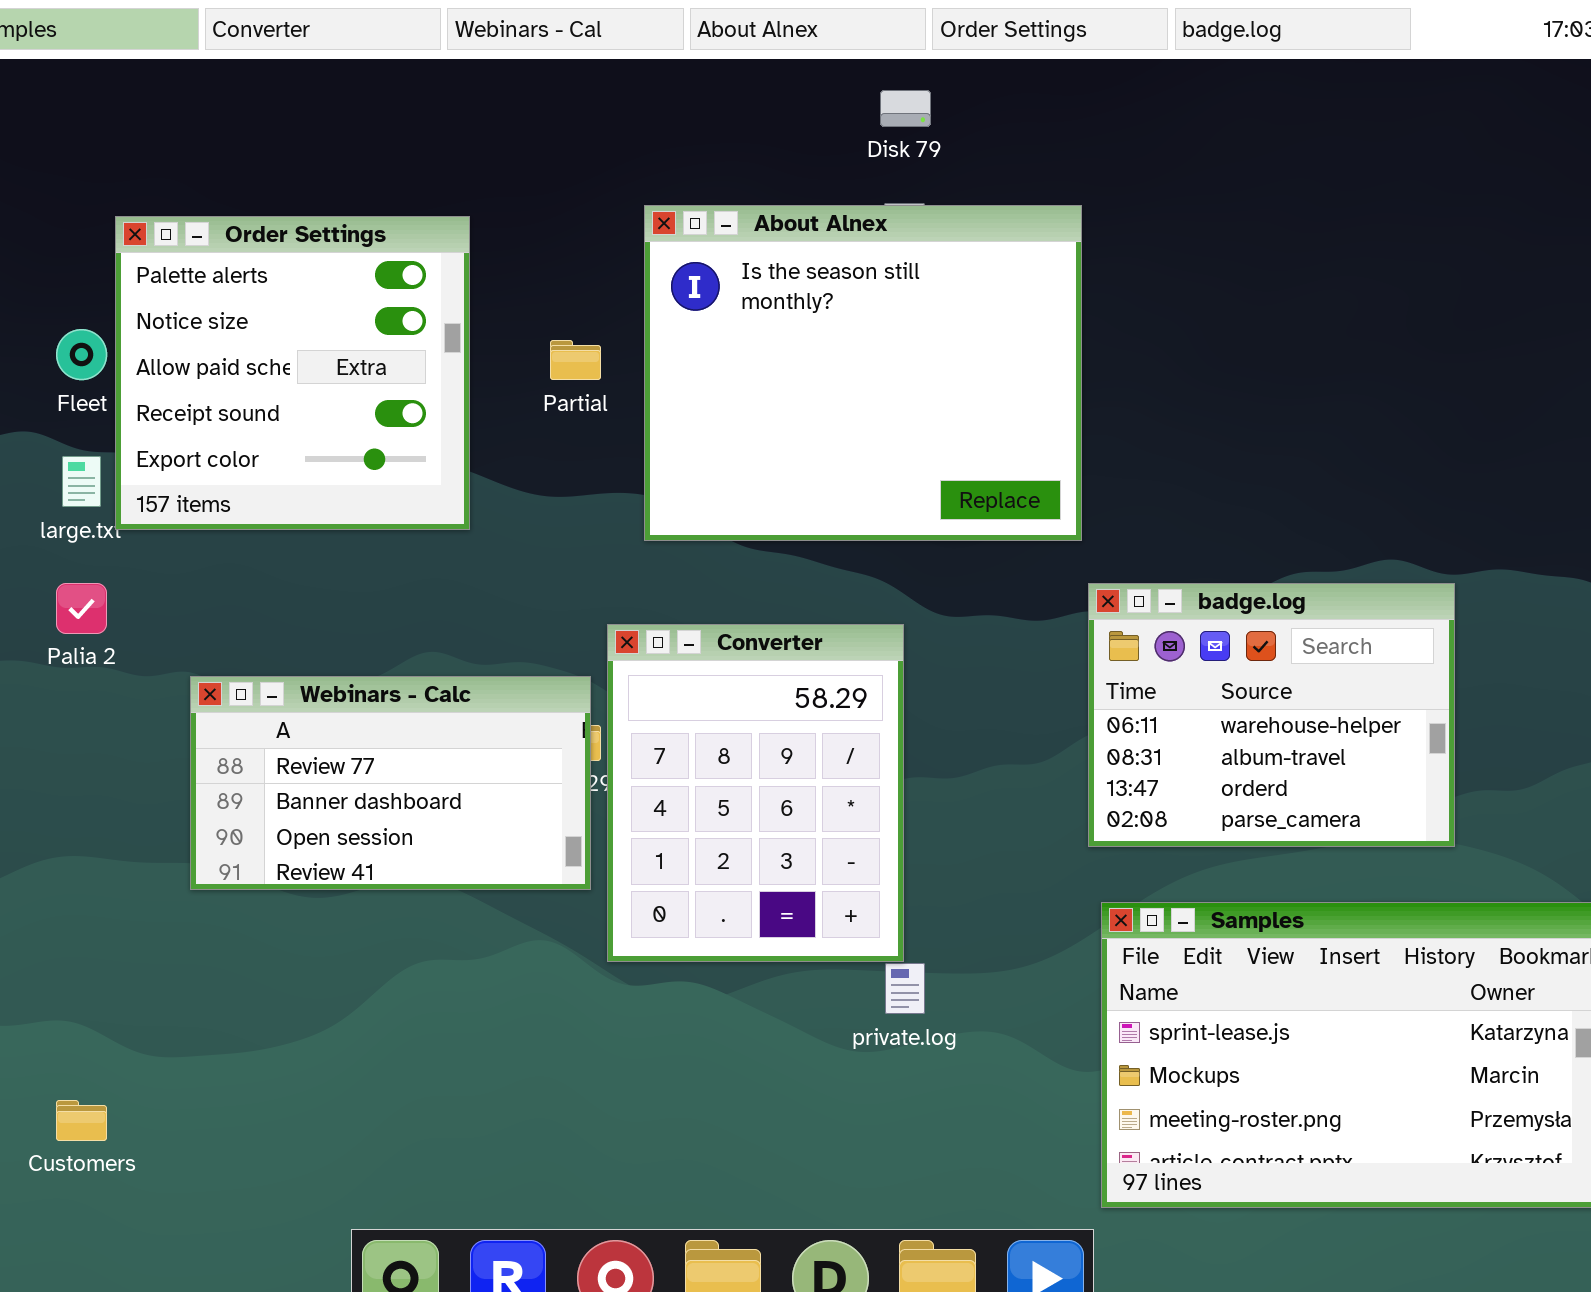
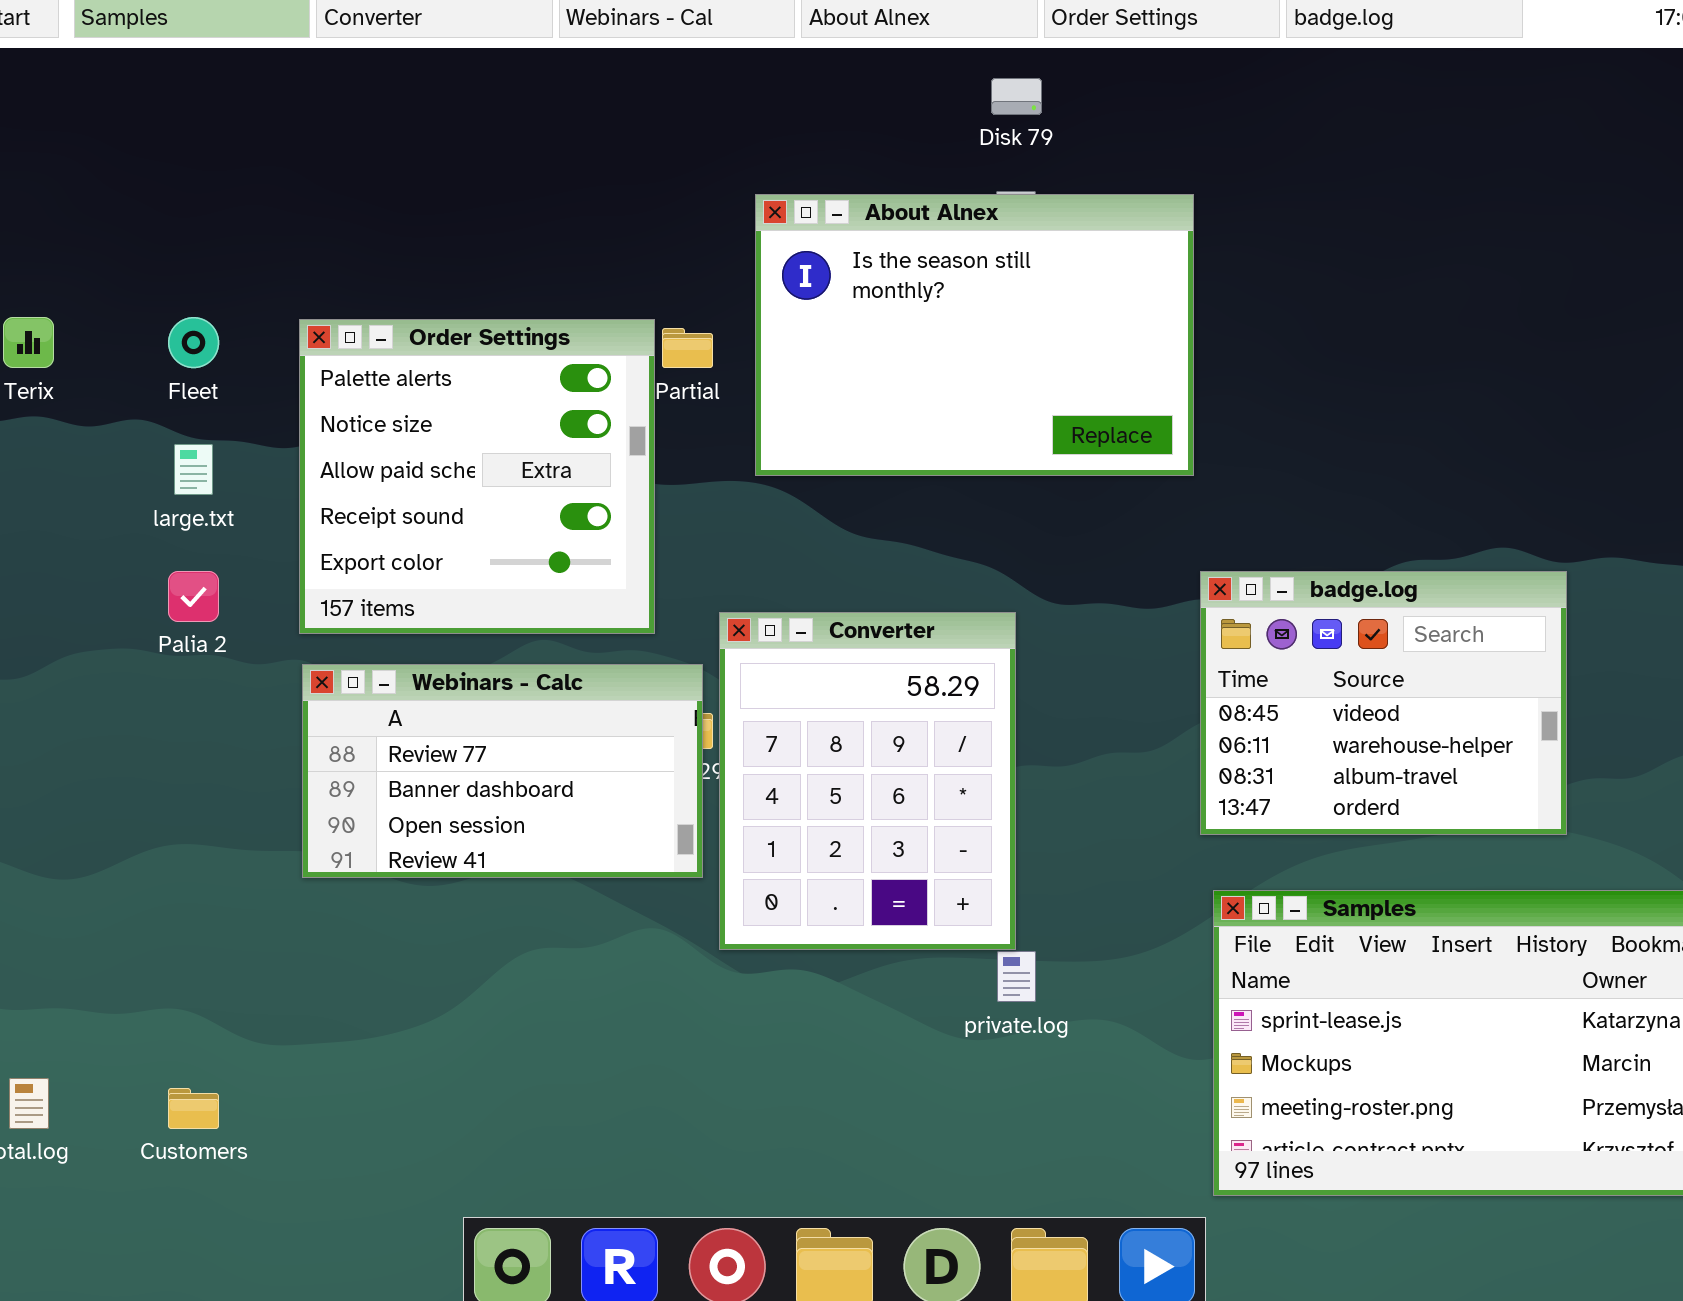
About Alnex: [644,205,1082,541] -> [755,194,1194,476], resized
Order Settings: [115,216,470,530] -> [299,319,655,634], moved
badge.log: [1088,583,1455,847] -> [1200,571,1567,835], scrolled up 1 row

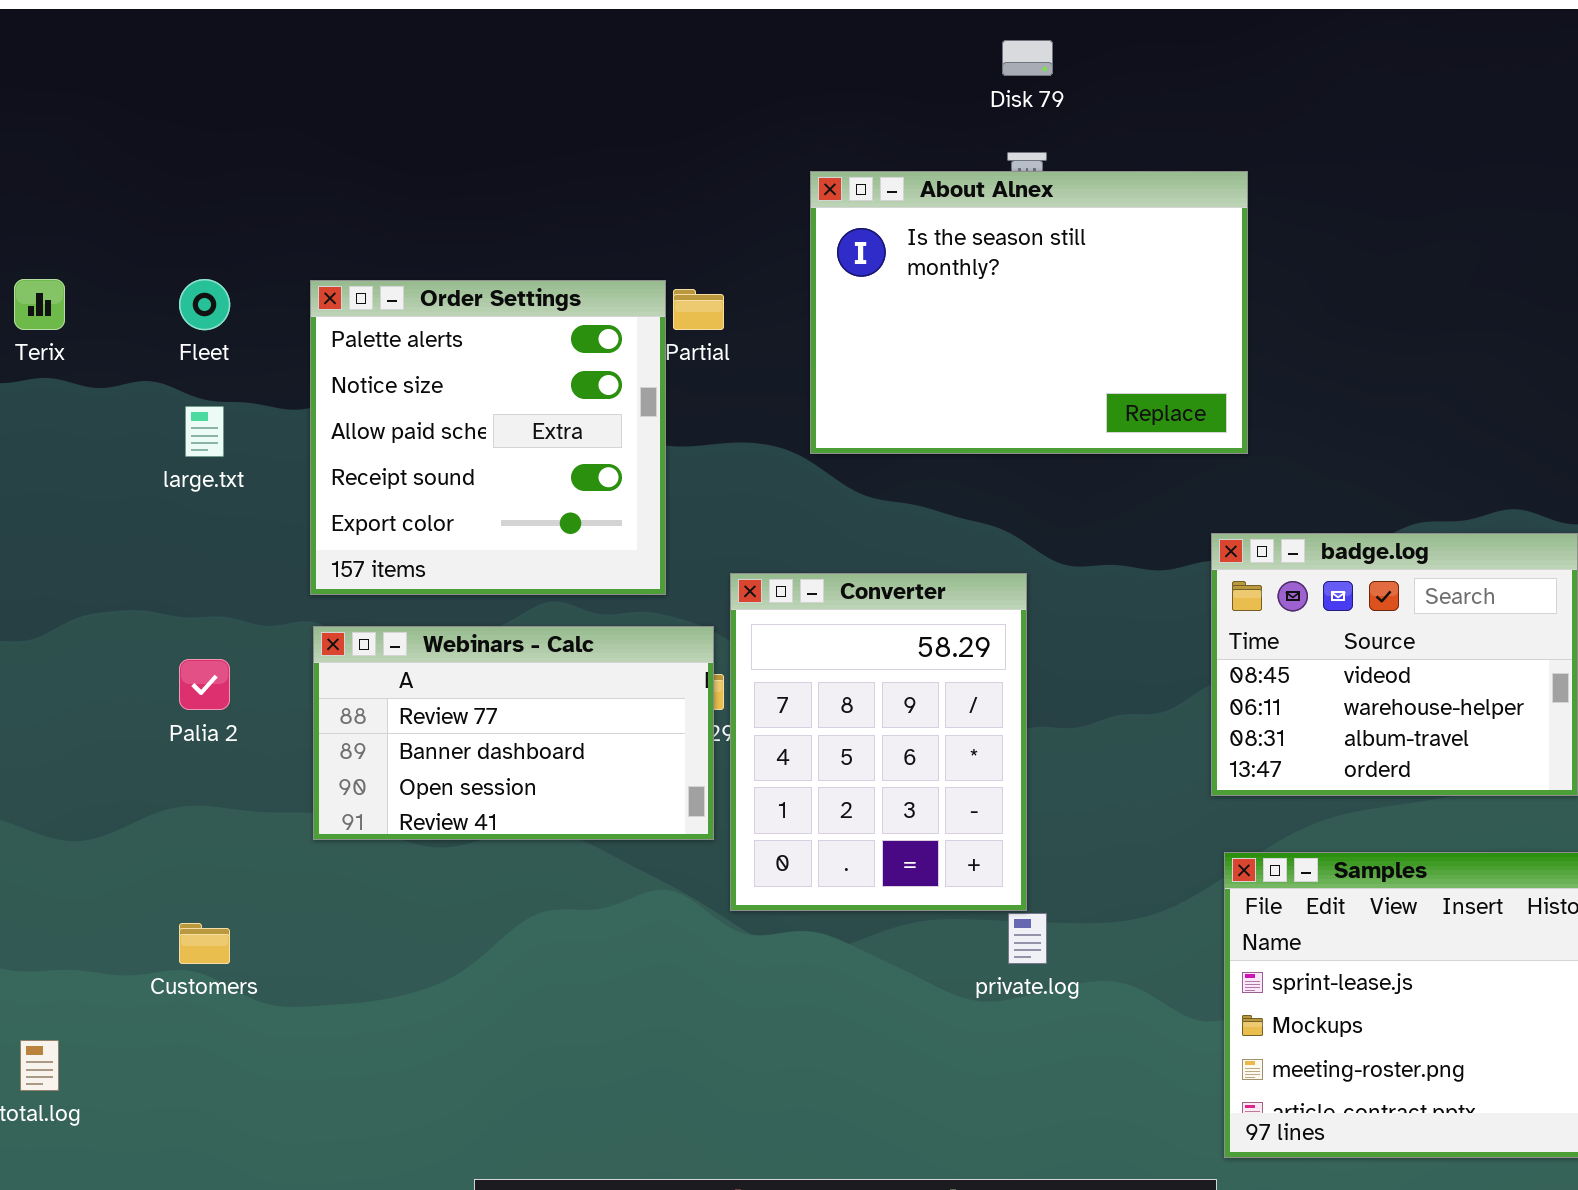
About Alnex: [755,194,1194,476] -> [810,171,1248,454], moved
Palia 2: [168,571,219,622] -> [179,659,230,710], moved
Customers: [168,1088,219,1129] -> [179,923,230,964], moved

